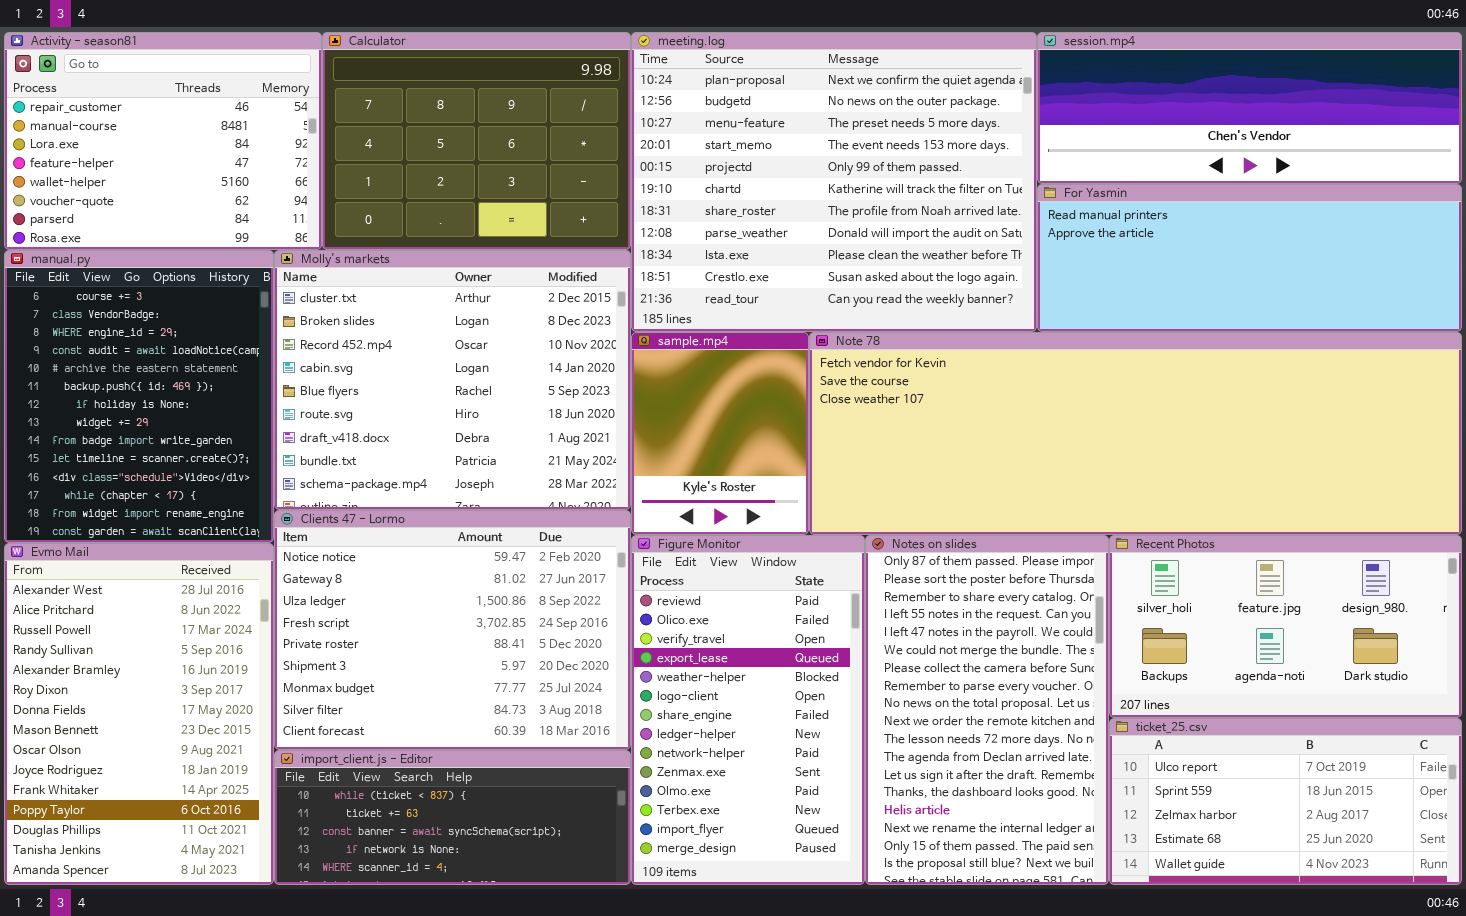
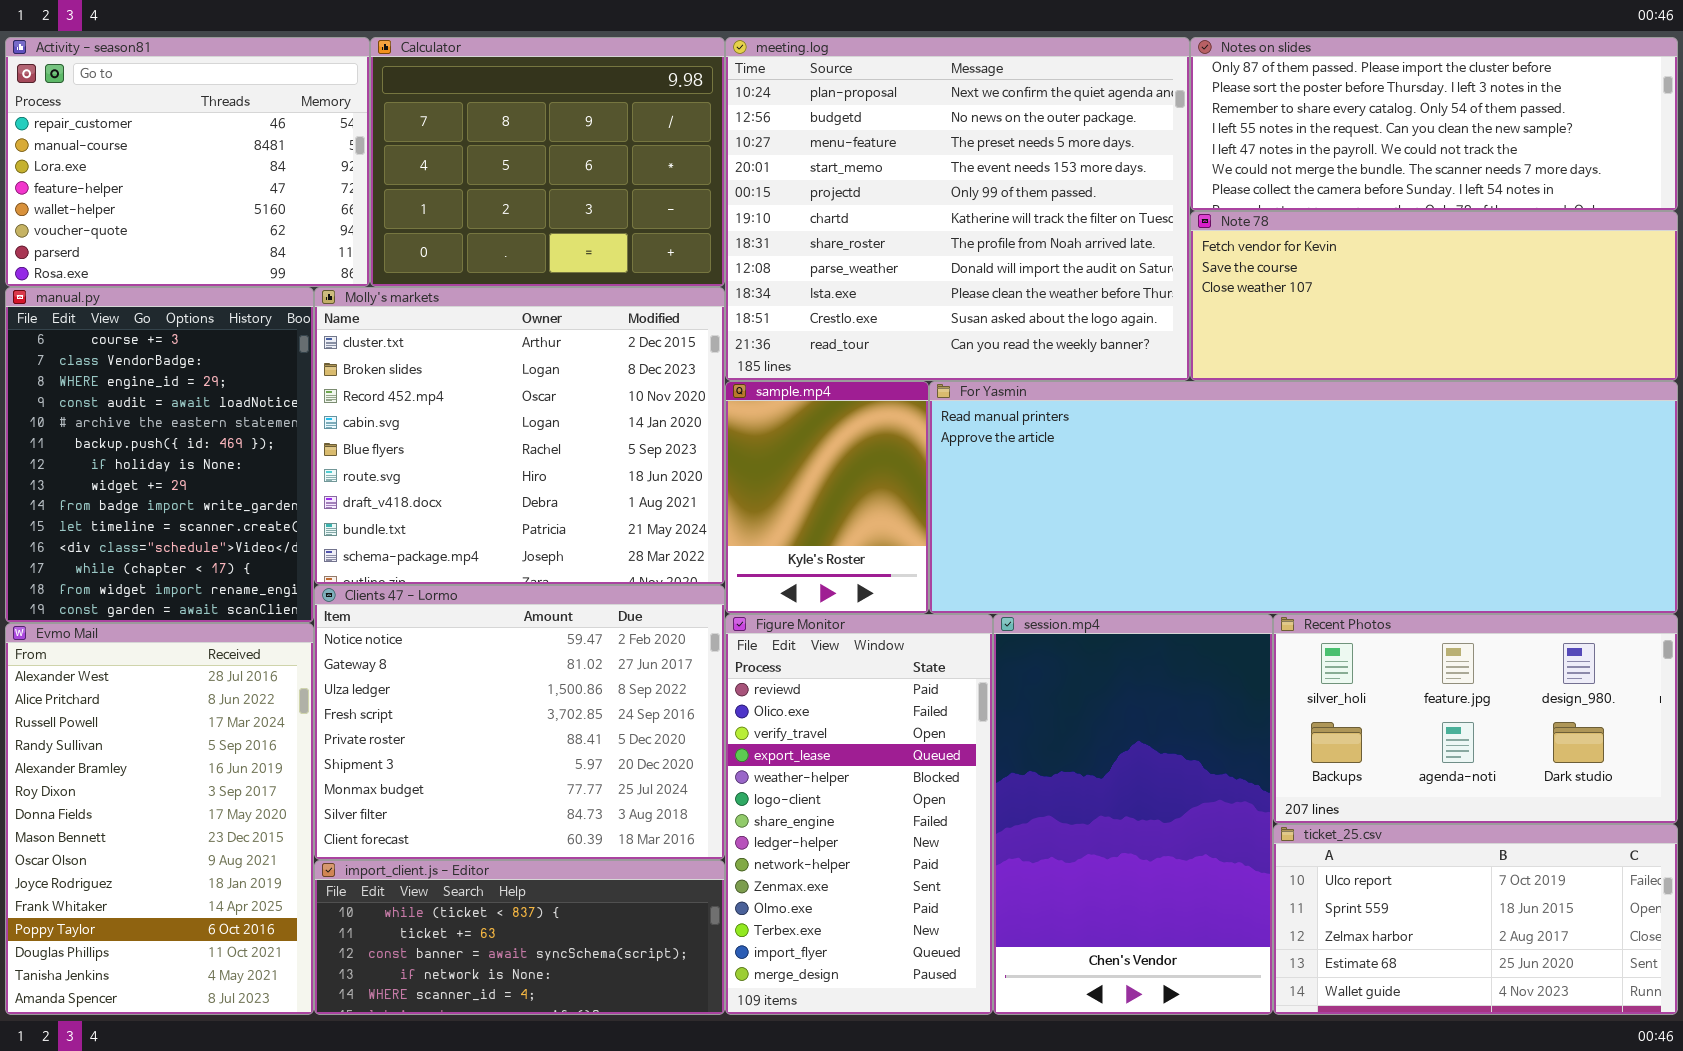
session.mp4: [1037,32,1462,184] -> [993,614,1273,1015], moved, resized
For Yasmin: [1037,184,1462,332] -> [929,381,1678,614], moved, resized
Note 78: [809,332,1462,535] -> [1190,211,1678,381], moved, resized
Notes on slides: [865,535,1109,885] -> [1190,37,1678,211], moved, resized

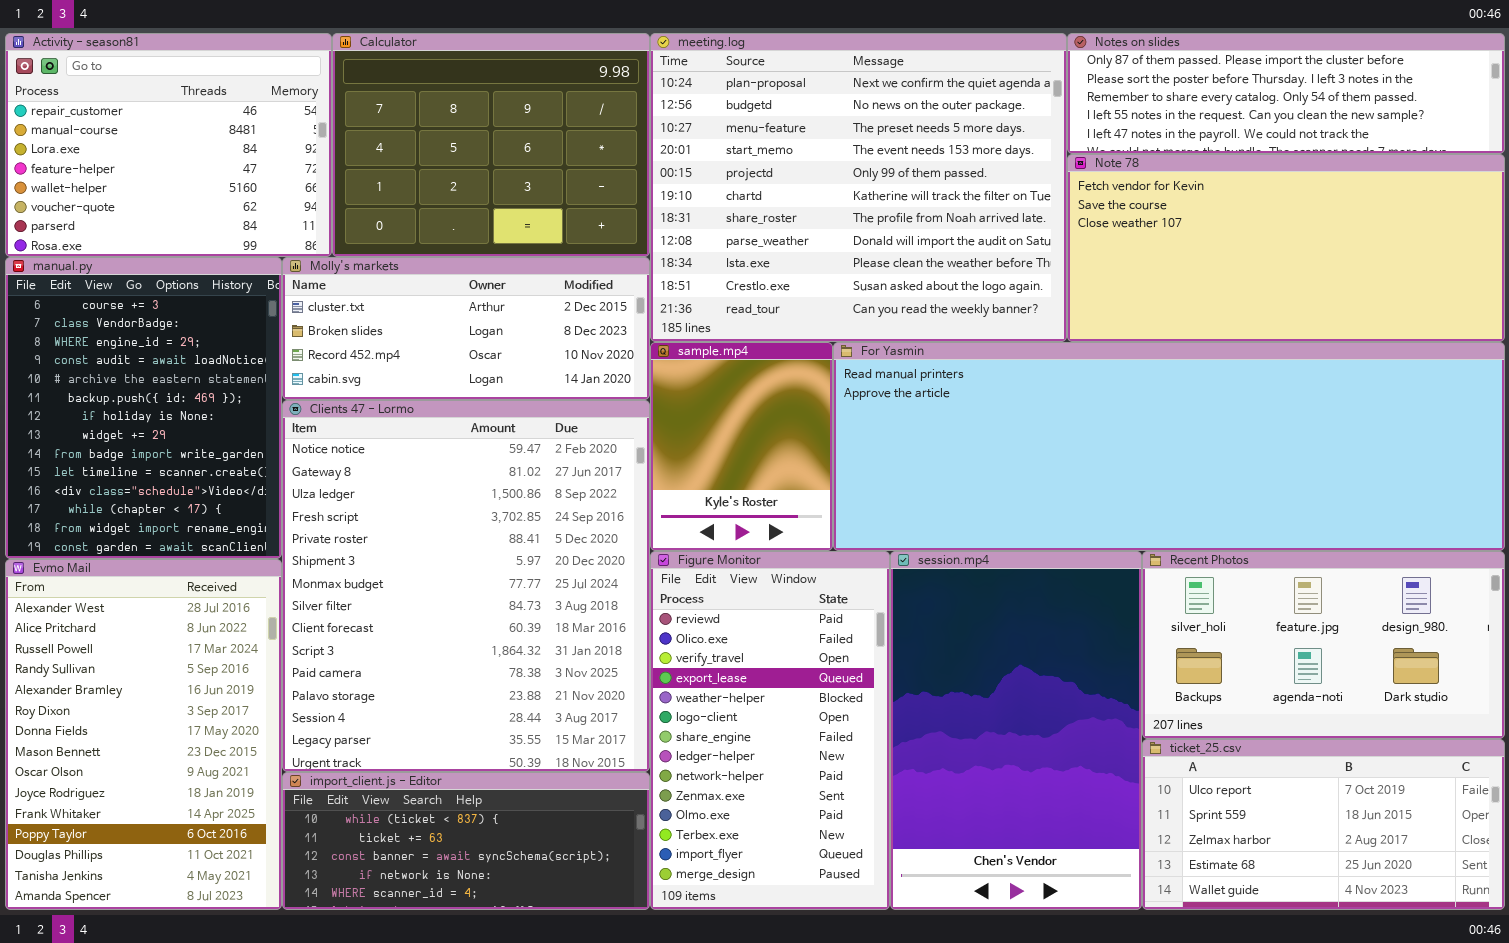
Notes on slides: [1190,37,1678,211] -> [1067,33,1505,154], resized
Note 78: [1190,211,1678,381] -> [1067,154,1505,342], resized
Molly's markets: [314,287,725,585] -> [282,257,650,400], resized
Clients 47 - Lormo: [314,585,725,860] -> [282,400,650,772], resized

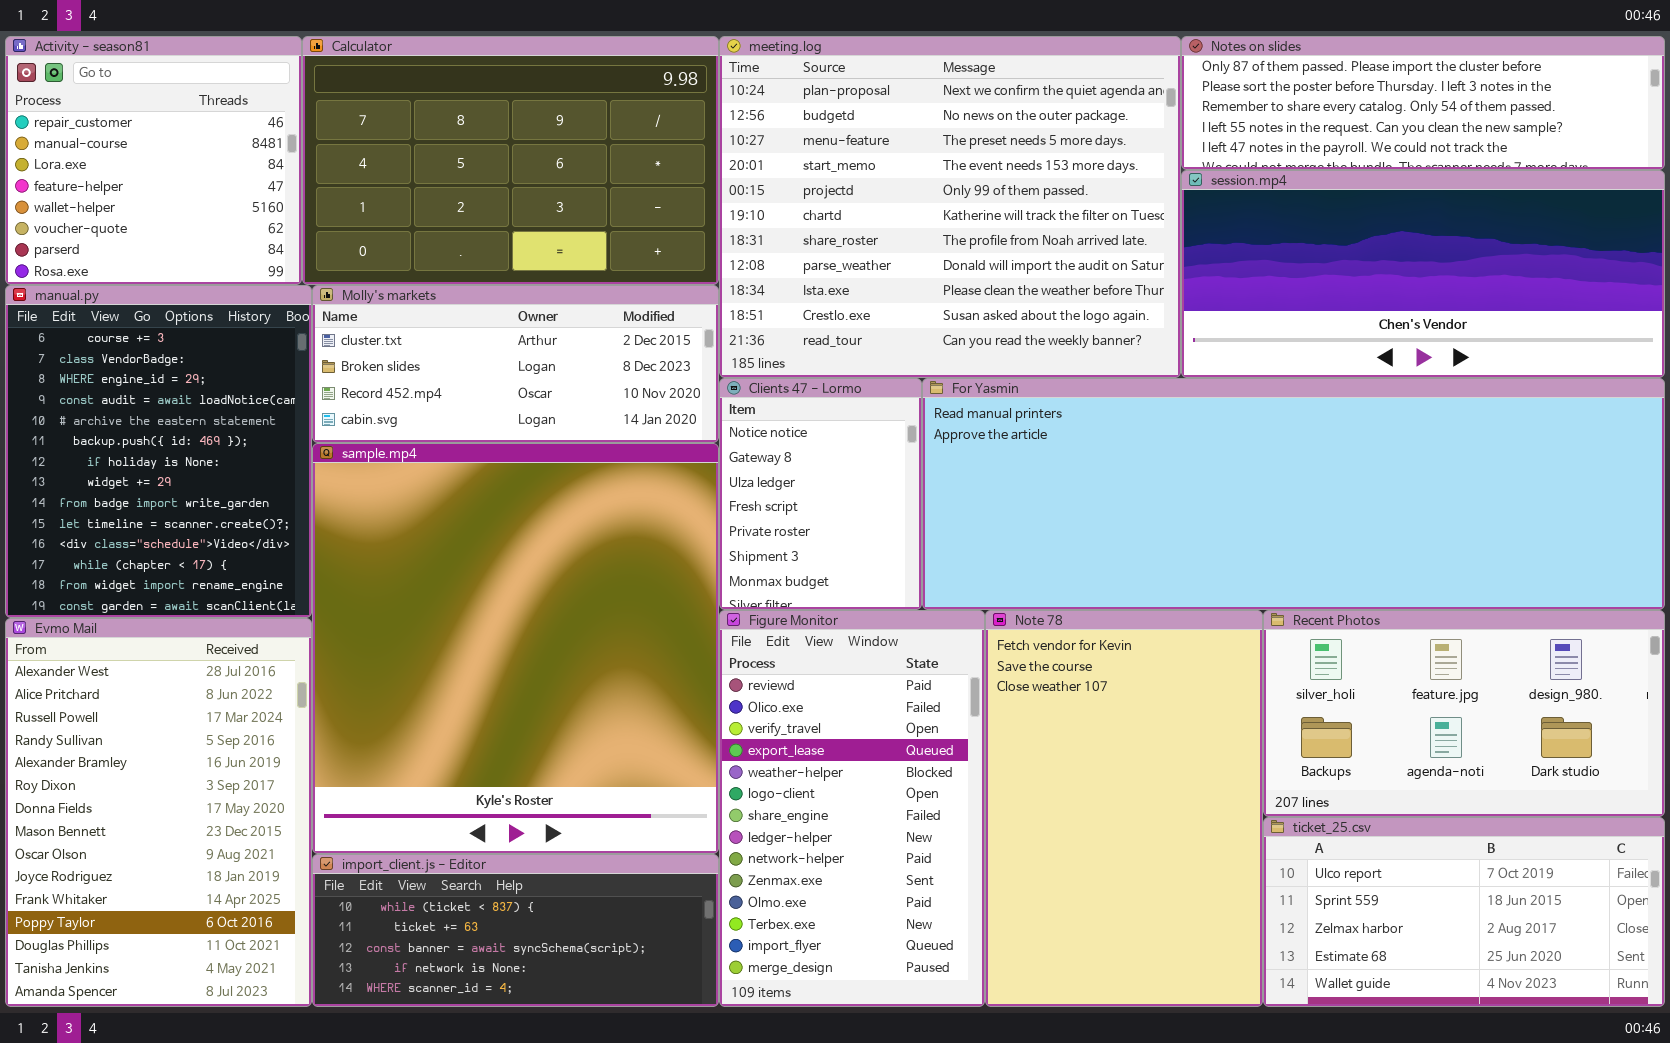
Activity - season81: [5,33,332,257] -> [5,36,302,285], resized
Calculator: [332,33,650,257] -> [302,36,719,285], resized
Note 78: [1067,154,1505,342] -> [985,610,1263,1007], moved, resized
sample.mp4: [650,342,833,551] -> [312,443,719,854], moved, resized
Clients 47 - Lormo: [282,400,650,772] -> [719,378,922,610], moved, resized
session.mp4: [890,551,1142,910] -> [1181,170,1665,378], moved, resized

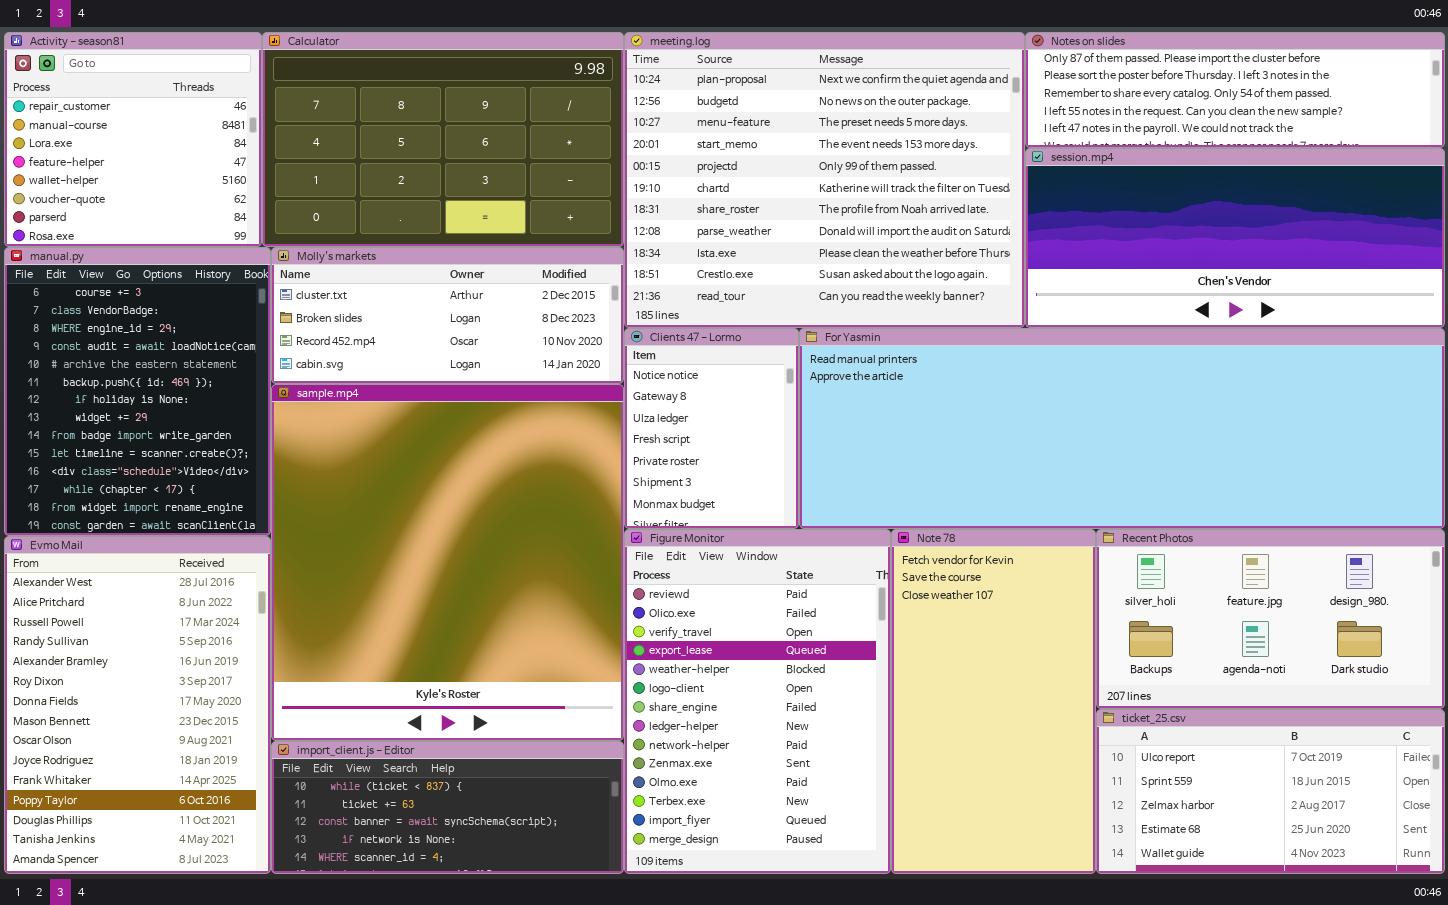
Figure Monitor: [719,610,985,1007] -> [624,529,891,874], resized
Note 78: [985,610,1263,1007] -> [891,529,1096,874], resized

